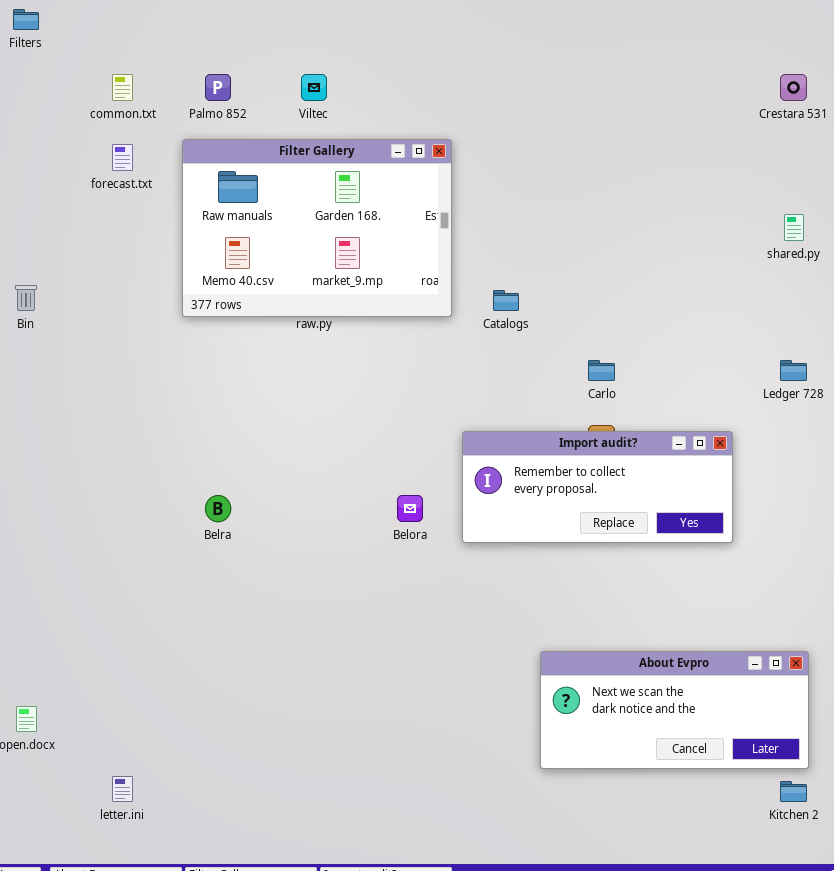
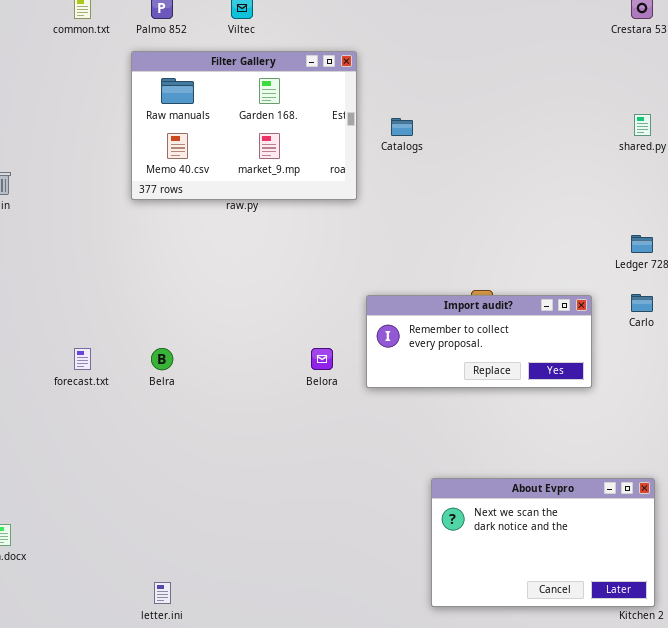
forecast.txt: [112,144,133,171] -> [74,348,91,370], moved
Catalogs: [493,290,519,311] -> [391,118,413,136], moved
Carlo: [588,360,615,381] -> [631,294,653,312], moved
About Evpro: [540,651,809,769] -> [431,478,655,607], resized
letter.ini: [112,776,133,802] -> [154,582,171,604], moved

